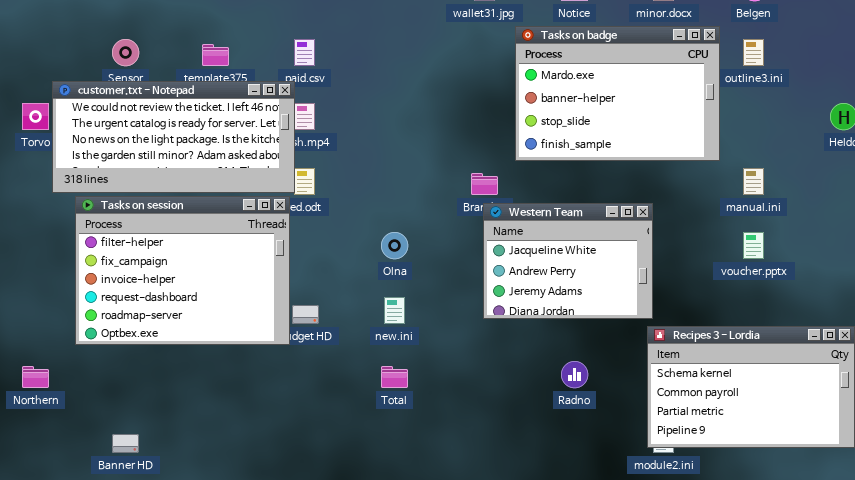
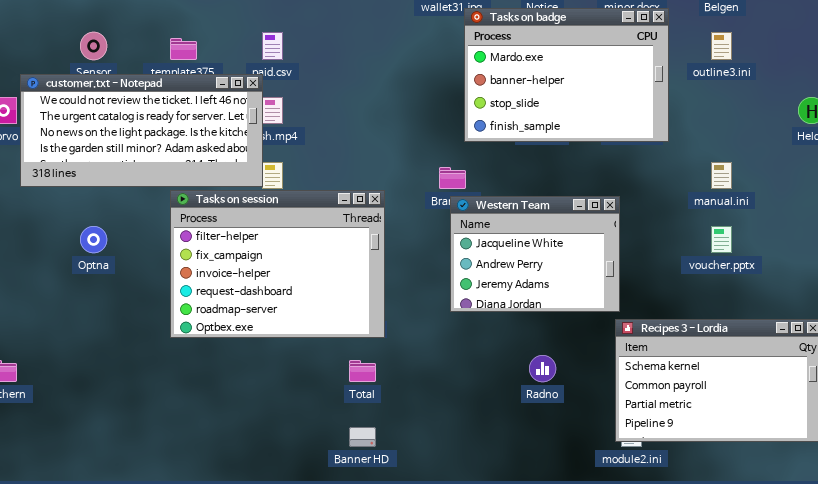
Tasks on badge: [515,26,720,161] -> [464,8,669,142], moved
Tasks on session: [75,196,290,345] -> [170,190,385,338], moved
Banner HD: [112,434,139,453] -> [349,427,376,447], moved

